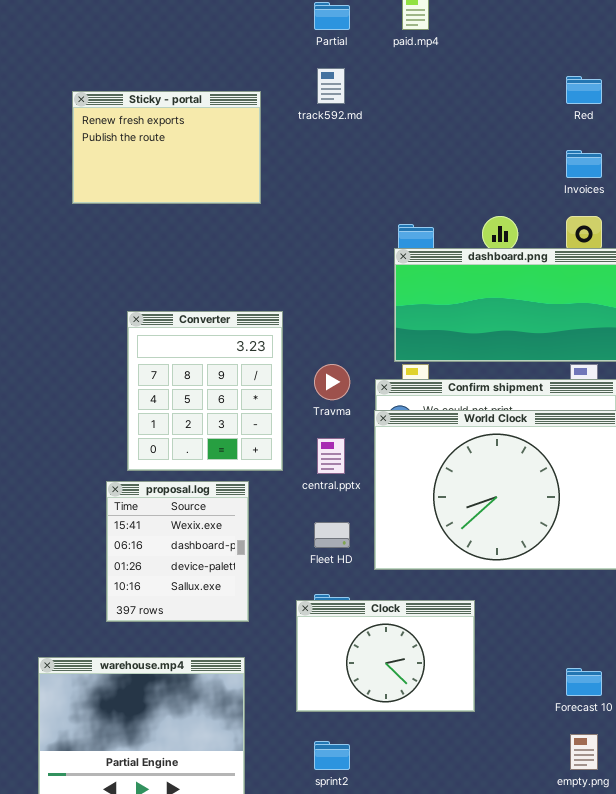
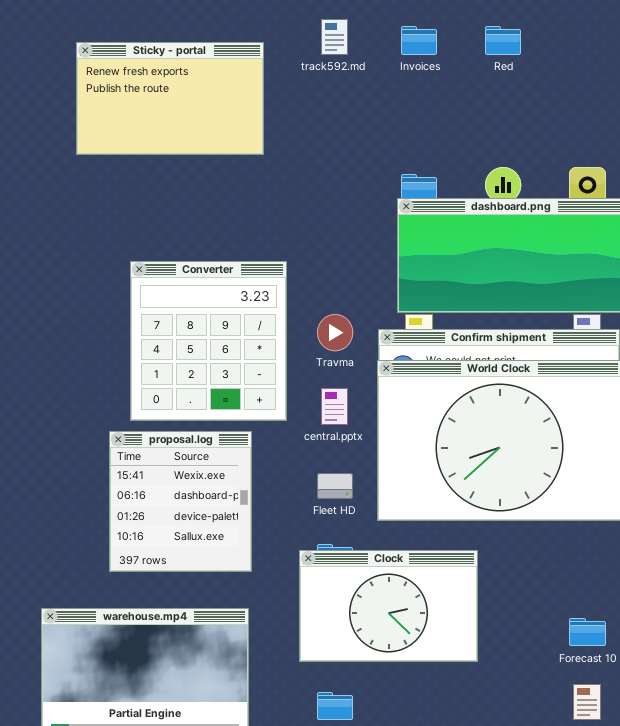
Red: [566,76,602,104] -> [485,26,521,55], moved
Invoices: [566,150,602,178] -> [401,26,437,55], moved

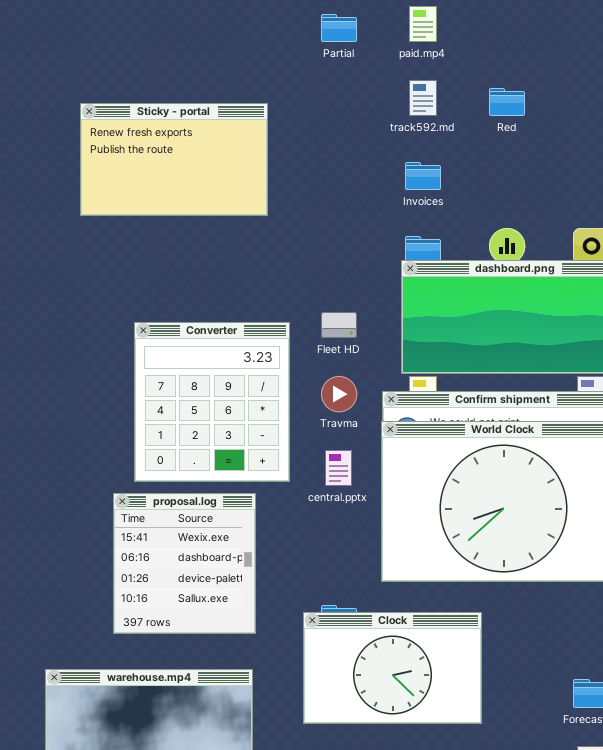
track592.md: [321,19,348,55] -> [409,80,437,116], moved
Invoices: [401,26,437,55] -> [405,162,441,190], moved
Fleet HD: [317,473,353,499] -> [321,312,357,338], moved

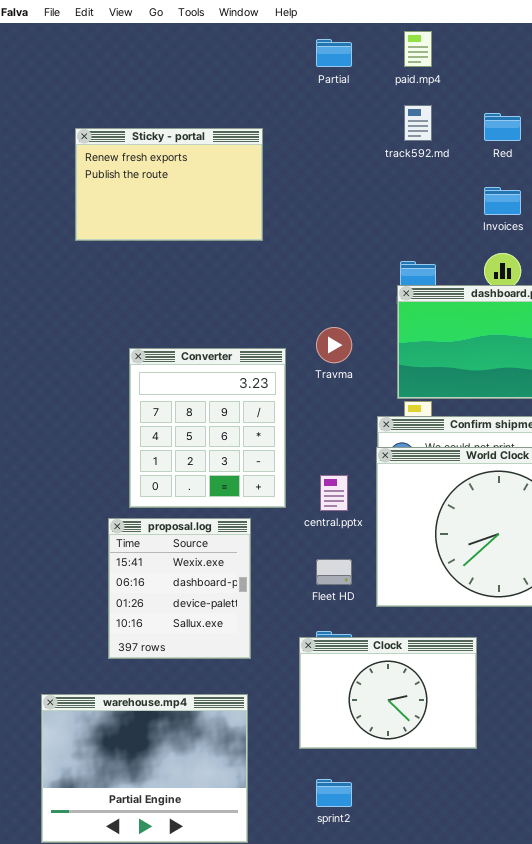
Invoices: [405,162,441,190] -> [484,187,521,215], moved
Fleet HD: [321,312,357,338] -> [316,559,352,585], moved
Travma: [321,376,357,412] -> [316,327,352,363], moved

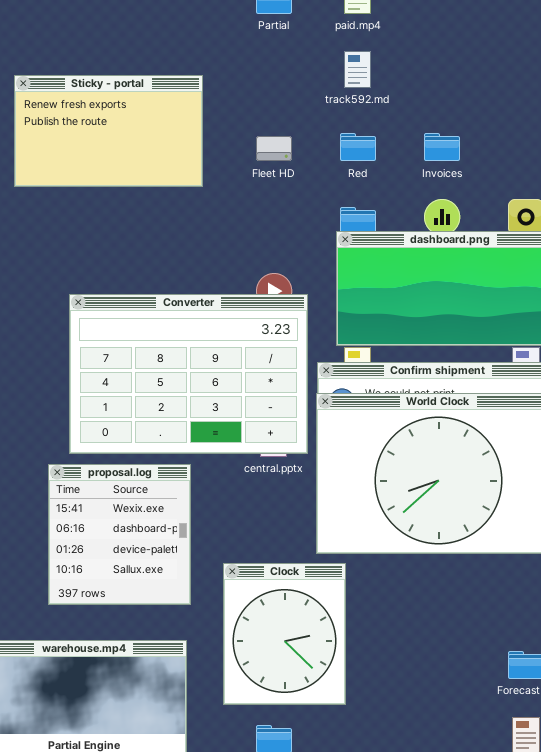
Red: [484,113,521,141] -> [340,133,376,161], moved
Converter: [129,348,286,508] -> [69,294,308,454], resized
Fleet HD: [316,559,352,585] -> [256,136,292,161], moved
Clock: [299,637,477,749] -> [223,563,346,705], moved, resized

